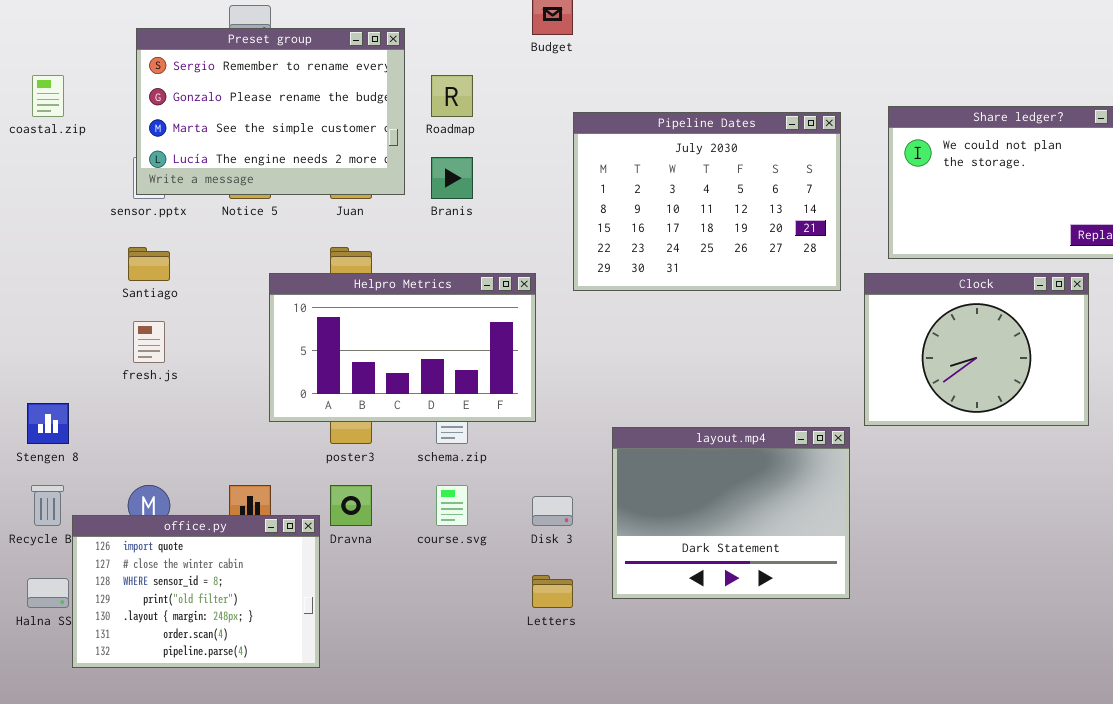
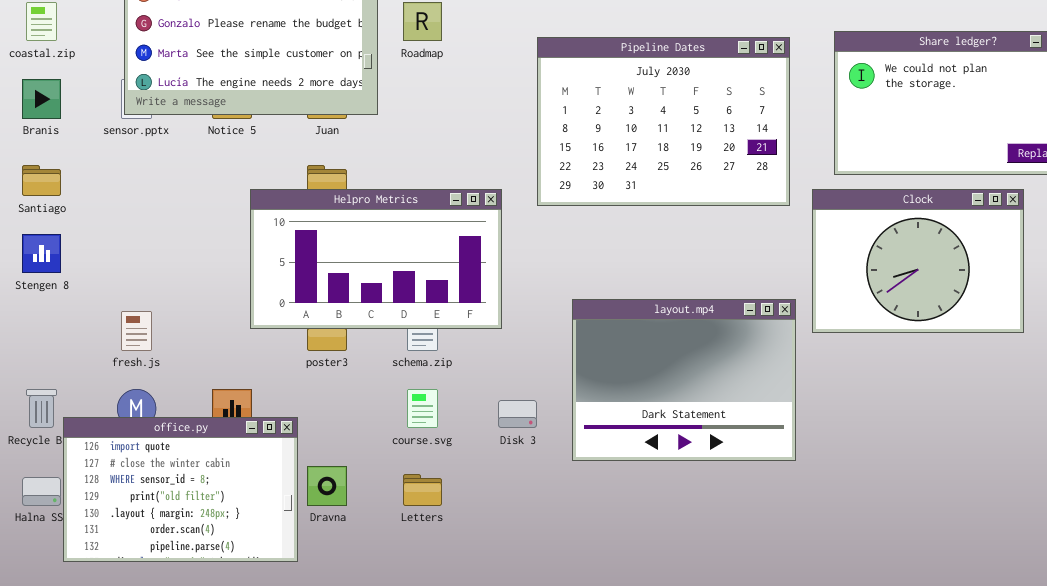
Branis: [431,157,473,199] -> [22,79,61,119], moved
Santiago: [128,247,170,281] -> [22,165,61,196], moved
fresh.js: [133,321,165,363] -> [121,311,152,351], moved
Stengen 8: [27,403,69,444] -> [22,234,61,273], moved
layout.mp4: [612,427,850,599] -> [572,299,796,461], moved
Dravna: [330,485,372,526] -> [307,466,347,506], moved
Letters: [532,575,573,608] -> [403,474,442,506], moved

